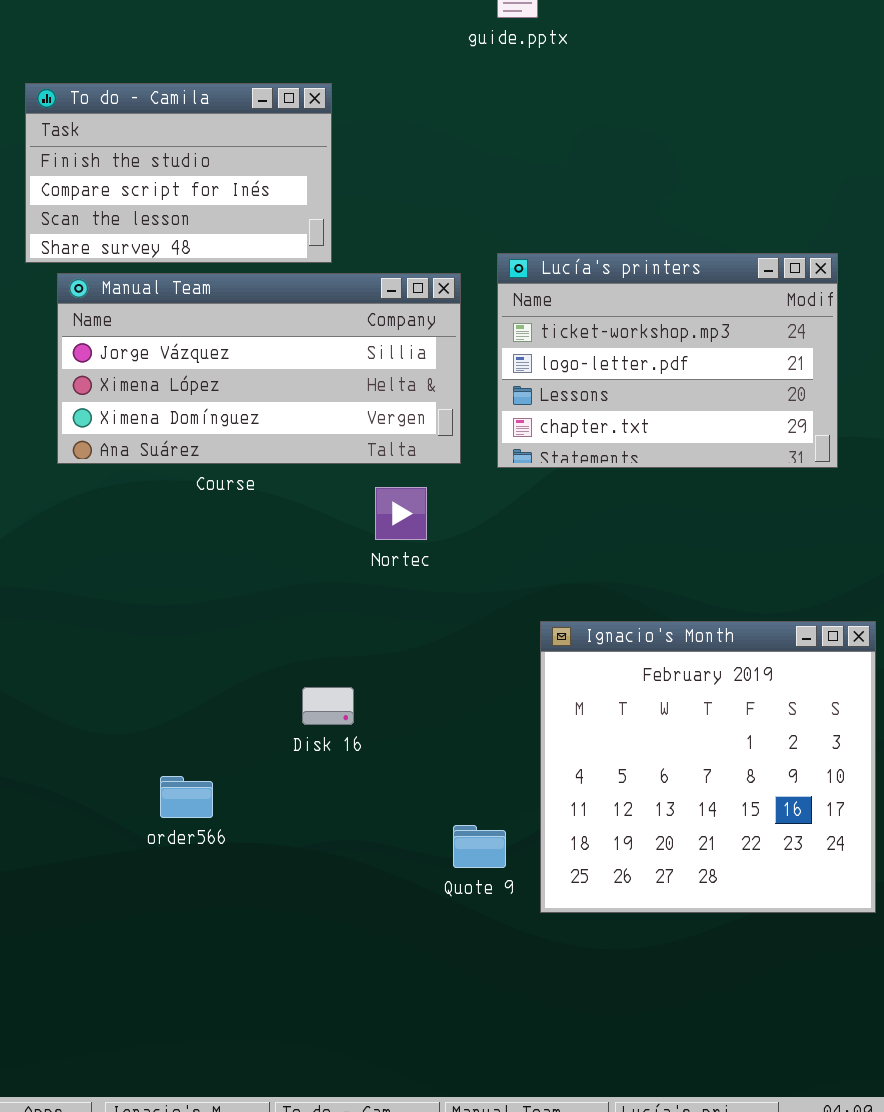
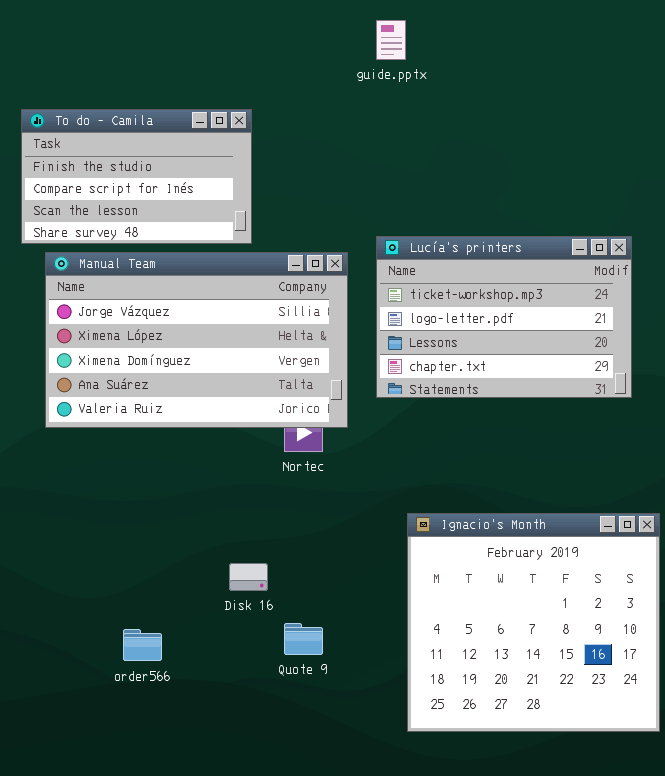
Manual Team: [57,273,461,464] -> [45,252,348,428], resized
Quote 9: [453,825,506,868] -> [284,623,323,655], moved

